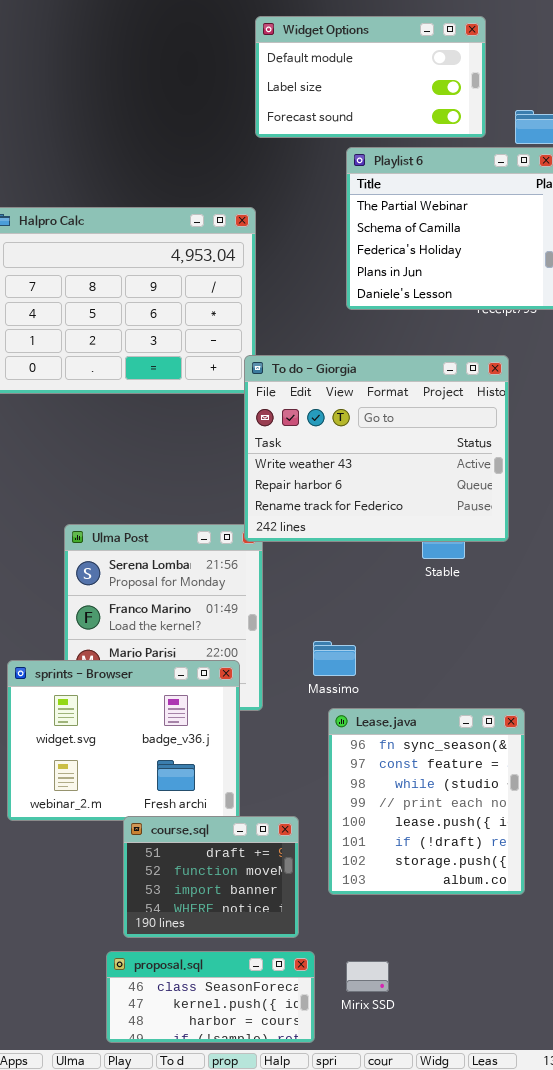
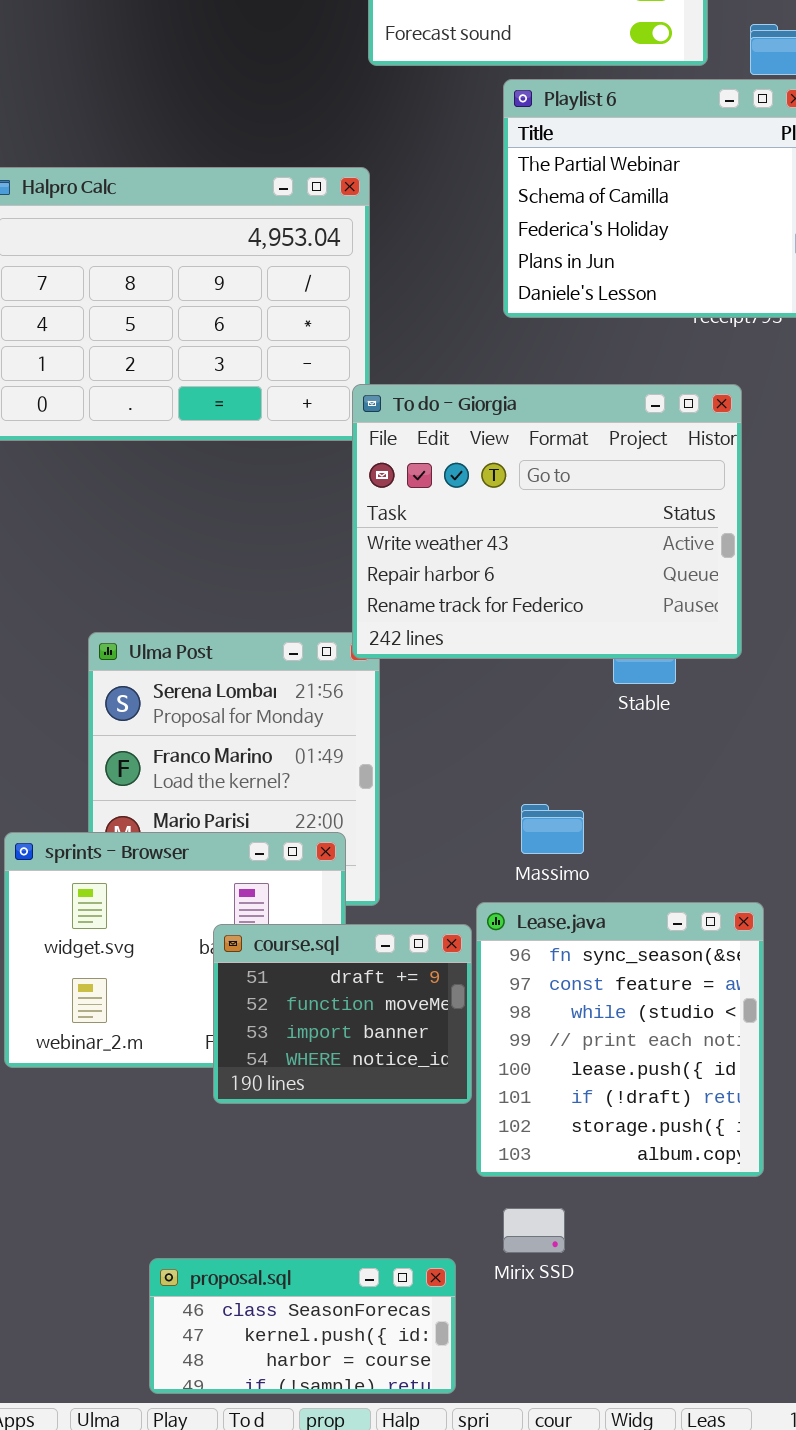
Massimo: [313,641,356,676] -> [521,804,584,854], moved
course.sql: [123,816,299,938] -> [213,924,472,1104], moved
Mirix SSD: [346,961,389,992] -> [503,1208,565,1253], moved

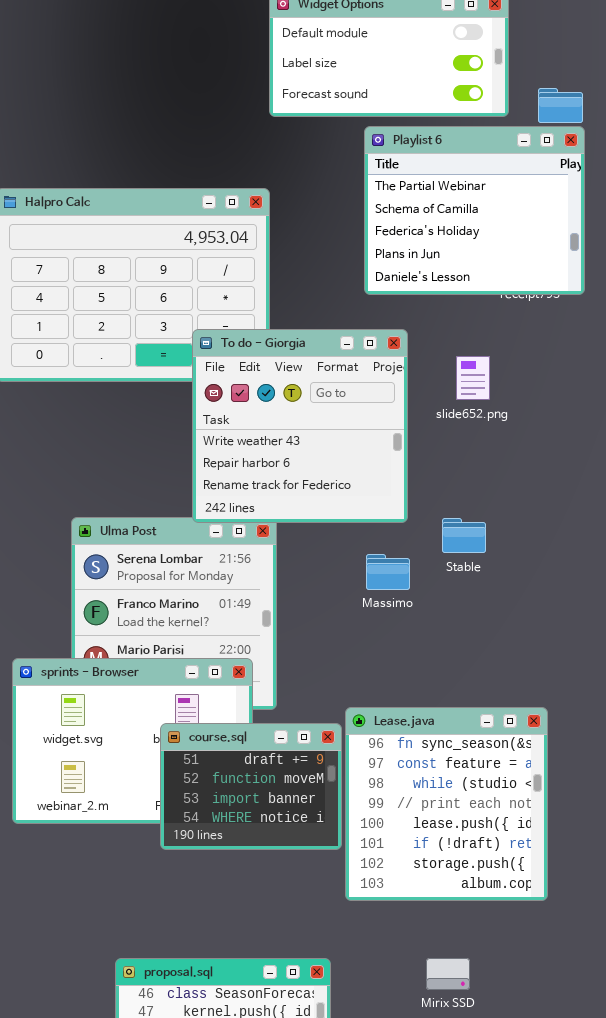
To do - Giorgia: [352,384,742,659] -> [192,329,408,523], moved, resized
Massimo: [521,804,584,854] -> [366,554,410,590], moved
Mirix SSD: [503,1208,565,1253] -> [426,958,470,990], moved

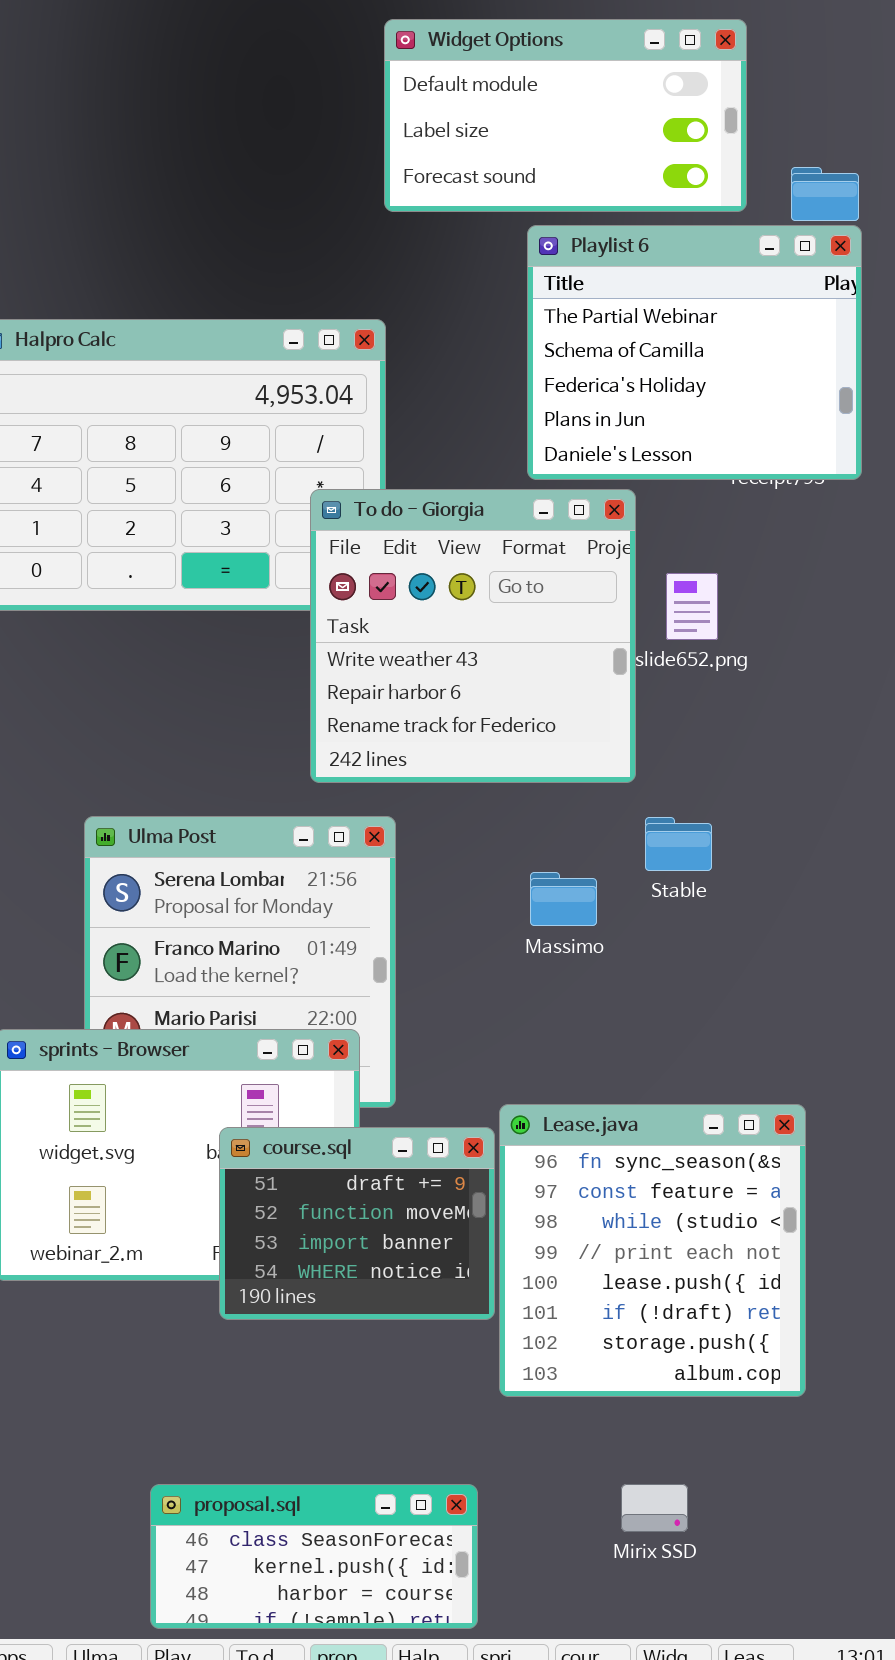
To do - Giorgia: [192,329,408,523] -> [310,489,636,783], moved

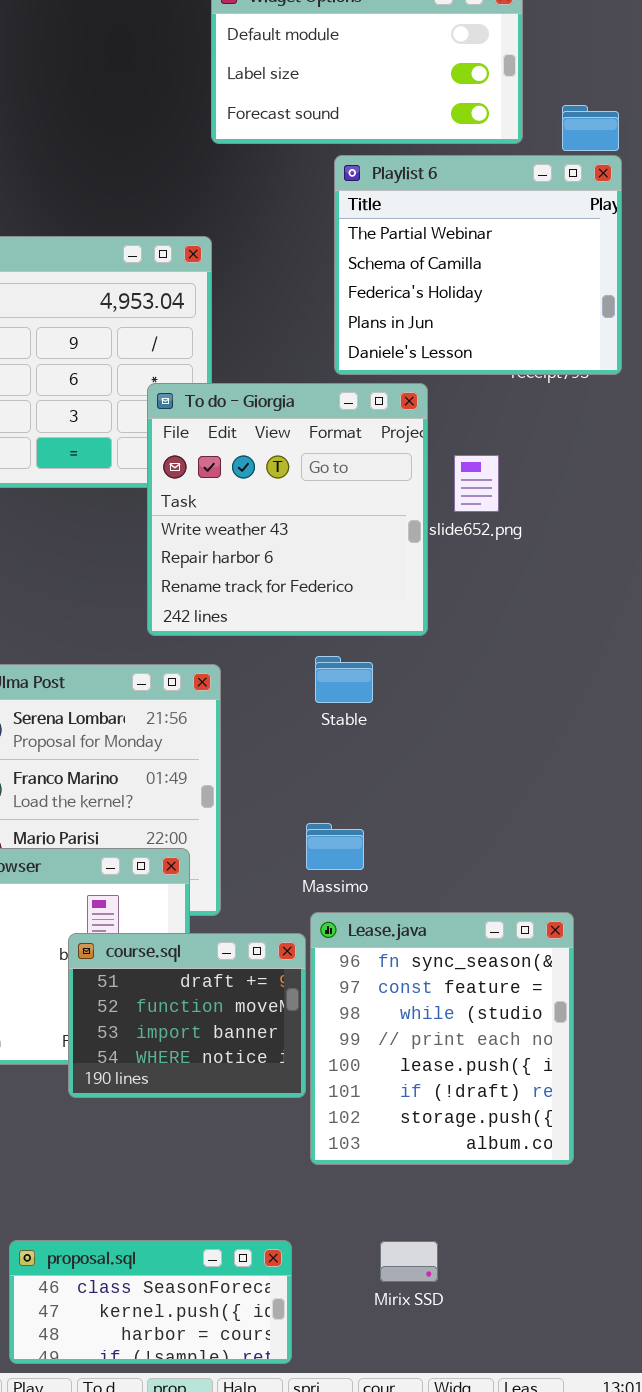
Stable: [645,817,712,871] -> [315,656,373,703], moved
Massimo: [530,872,597,926] -> [306,823,364,870], moved
Mirix SSD: [621,1484,688,1532] -> [380,1241,438,1282], moved

